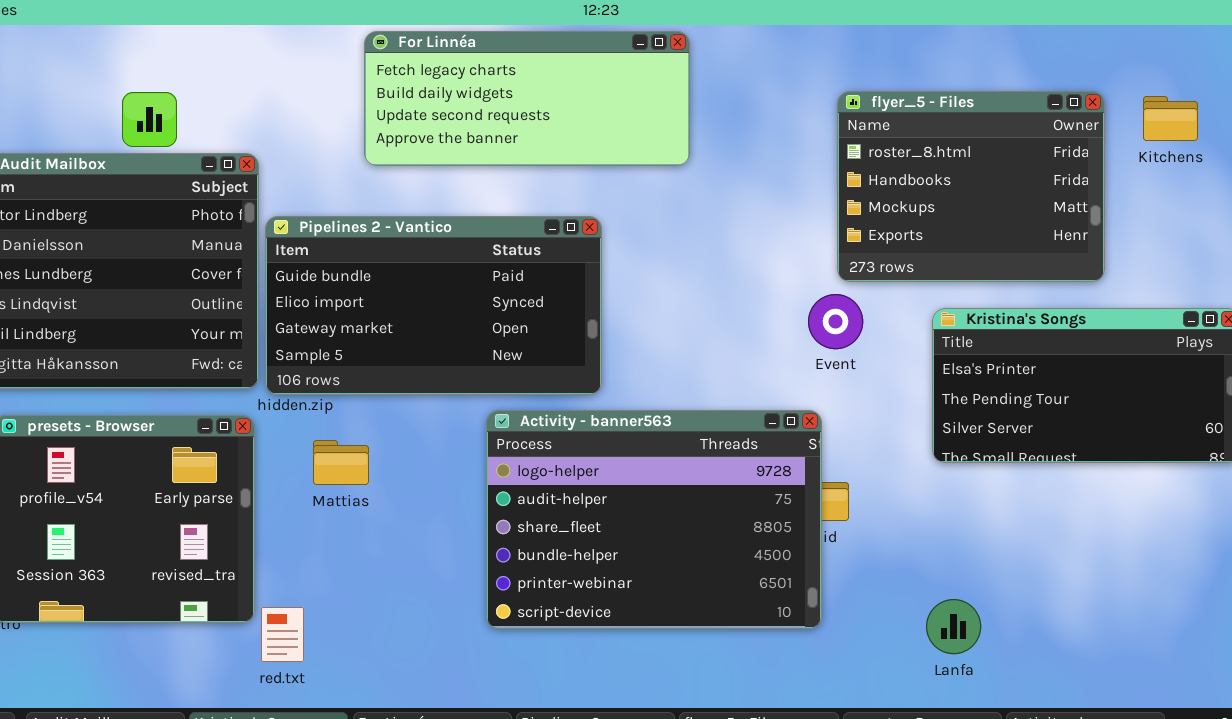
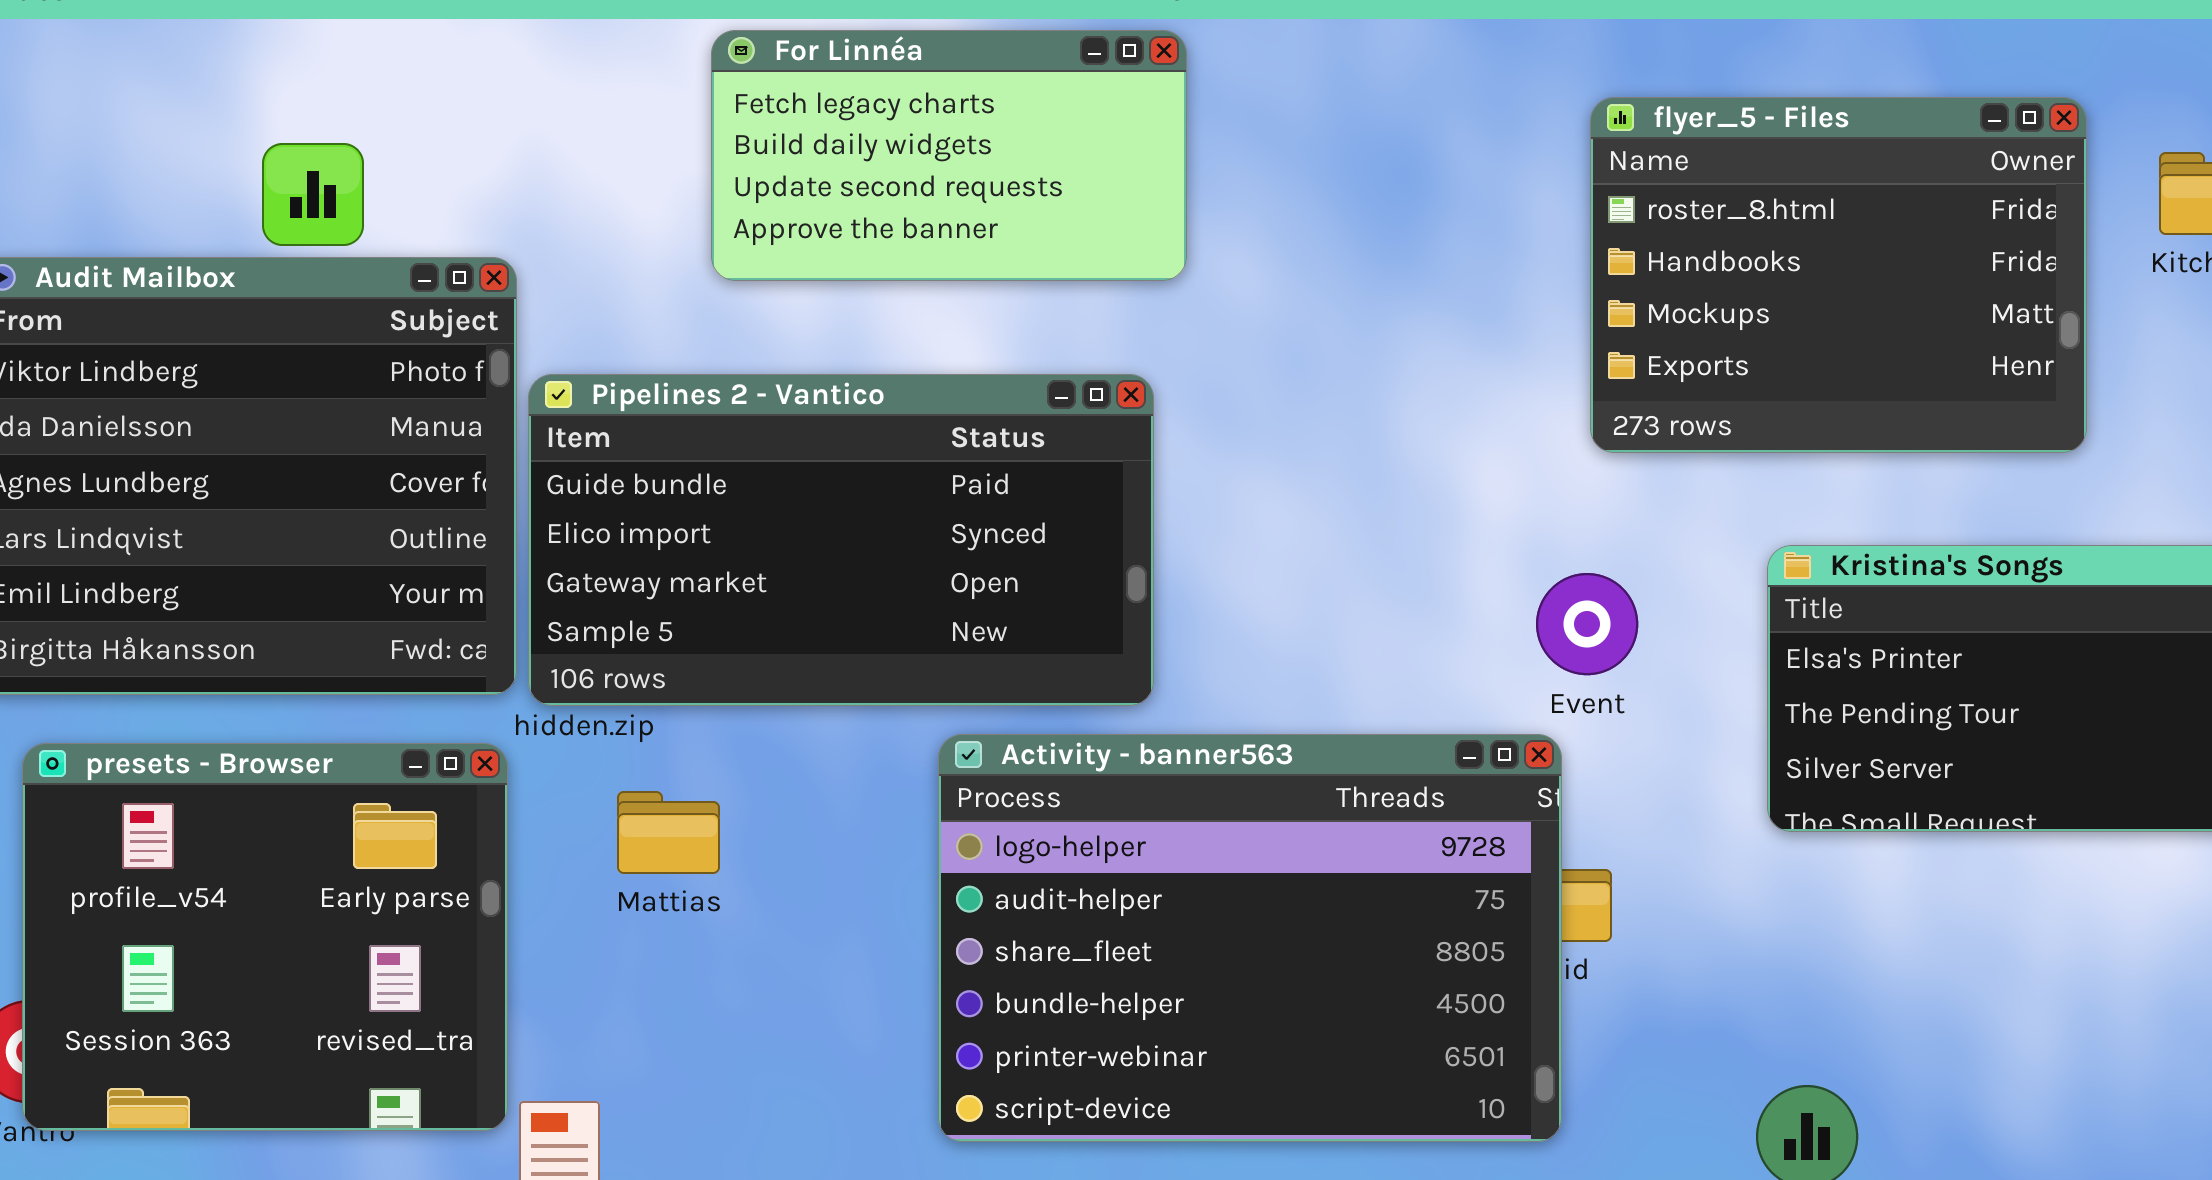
For Linnéa: [364,31,690,166] -> [711,30,1187,281], resized
flyer_5 - Files: [837,91,1105,282] -> [1590,97,2087,453], moved
Event: [808,294,863,349] -> [1536,573,1638,675], moved

